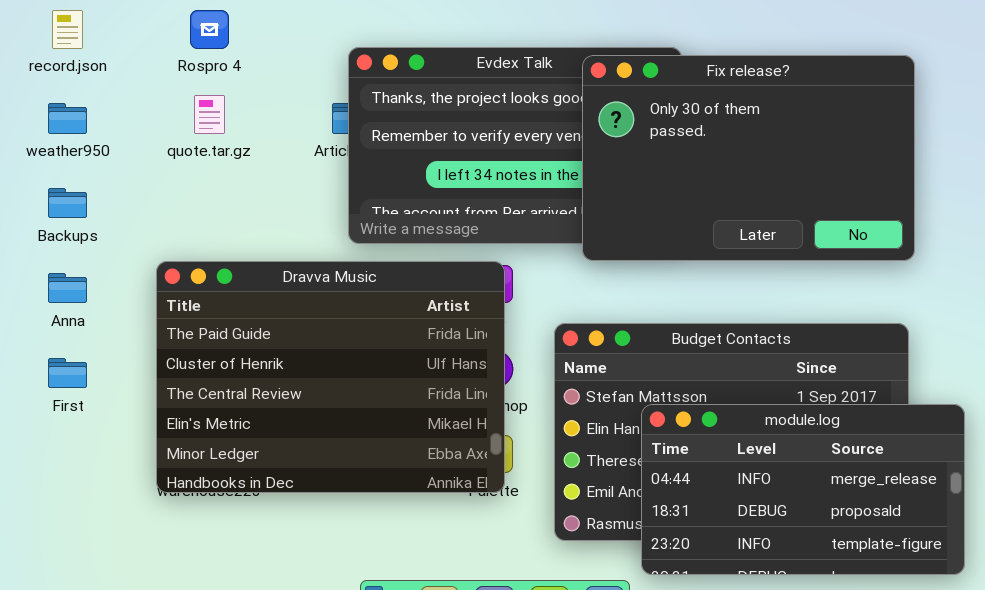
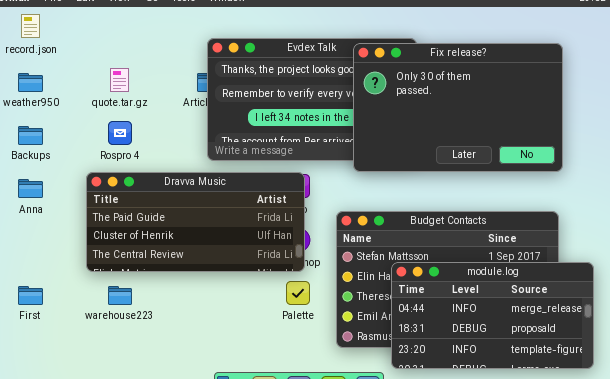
Rospro 4: [190,10,229,49] -> [108,121,132,145], moved
Dravva Music: [156,261,505,493] -> [86,172,305,272], resized
First: [48,358,87,388] -> [18,286,43,305], moved

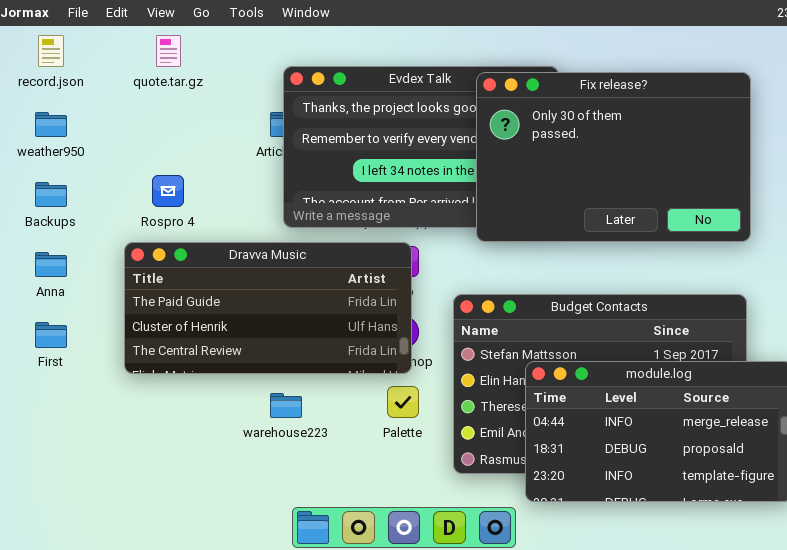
quote.tar.gz: [110,68,129,92] -> [156,35,181,67], moved
First: [18,286,43,305] -> [35,322,67,348], moved
warehouse223: [108,286,132,305] -> [270,393,302,418], moved

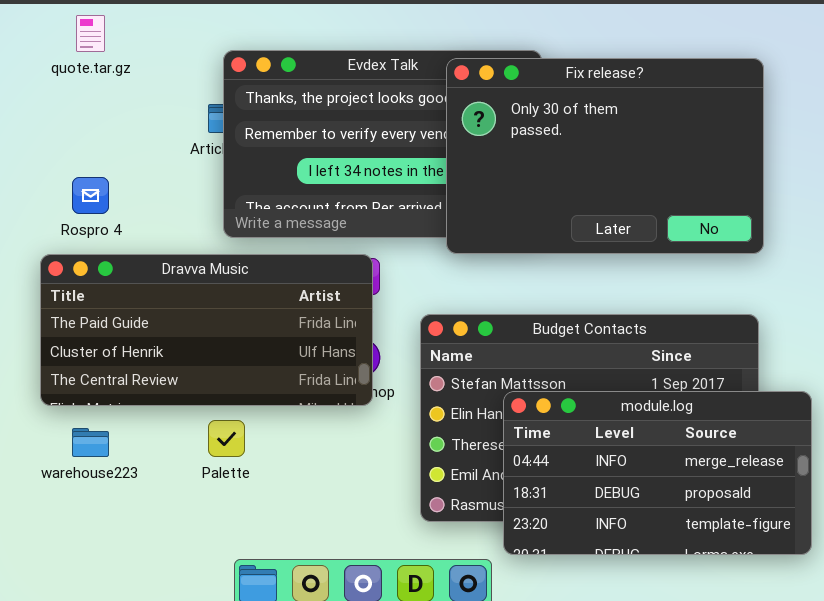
Palette: [387,386,419,418] -> [208,420,245,457], moved
warehouse223: [270,393,302,418] -> [72,428,109,457], moved

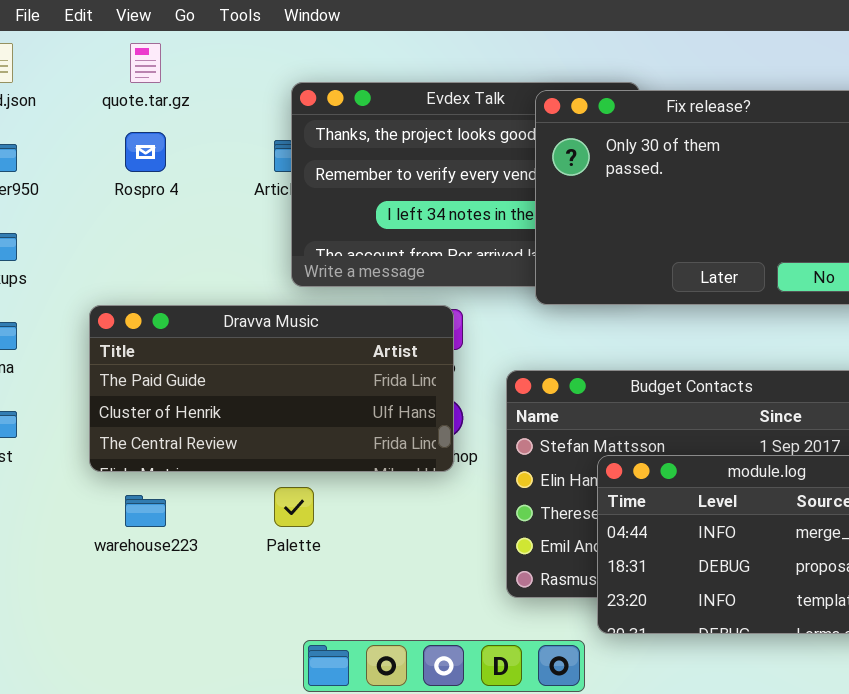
Rospro 4: [72,177,109,214] -> [125,132,166,172], moved

